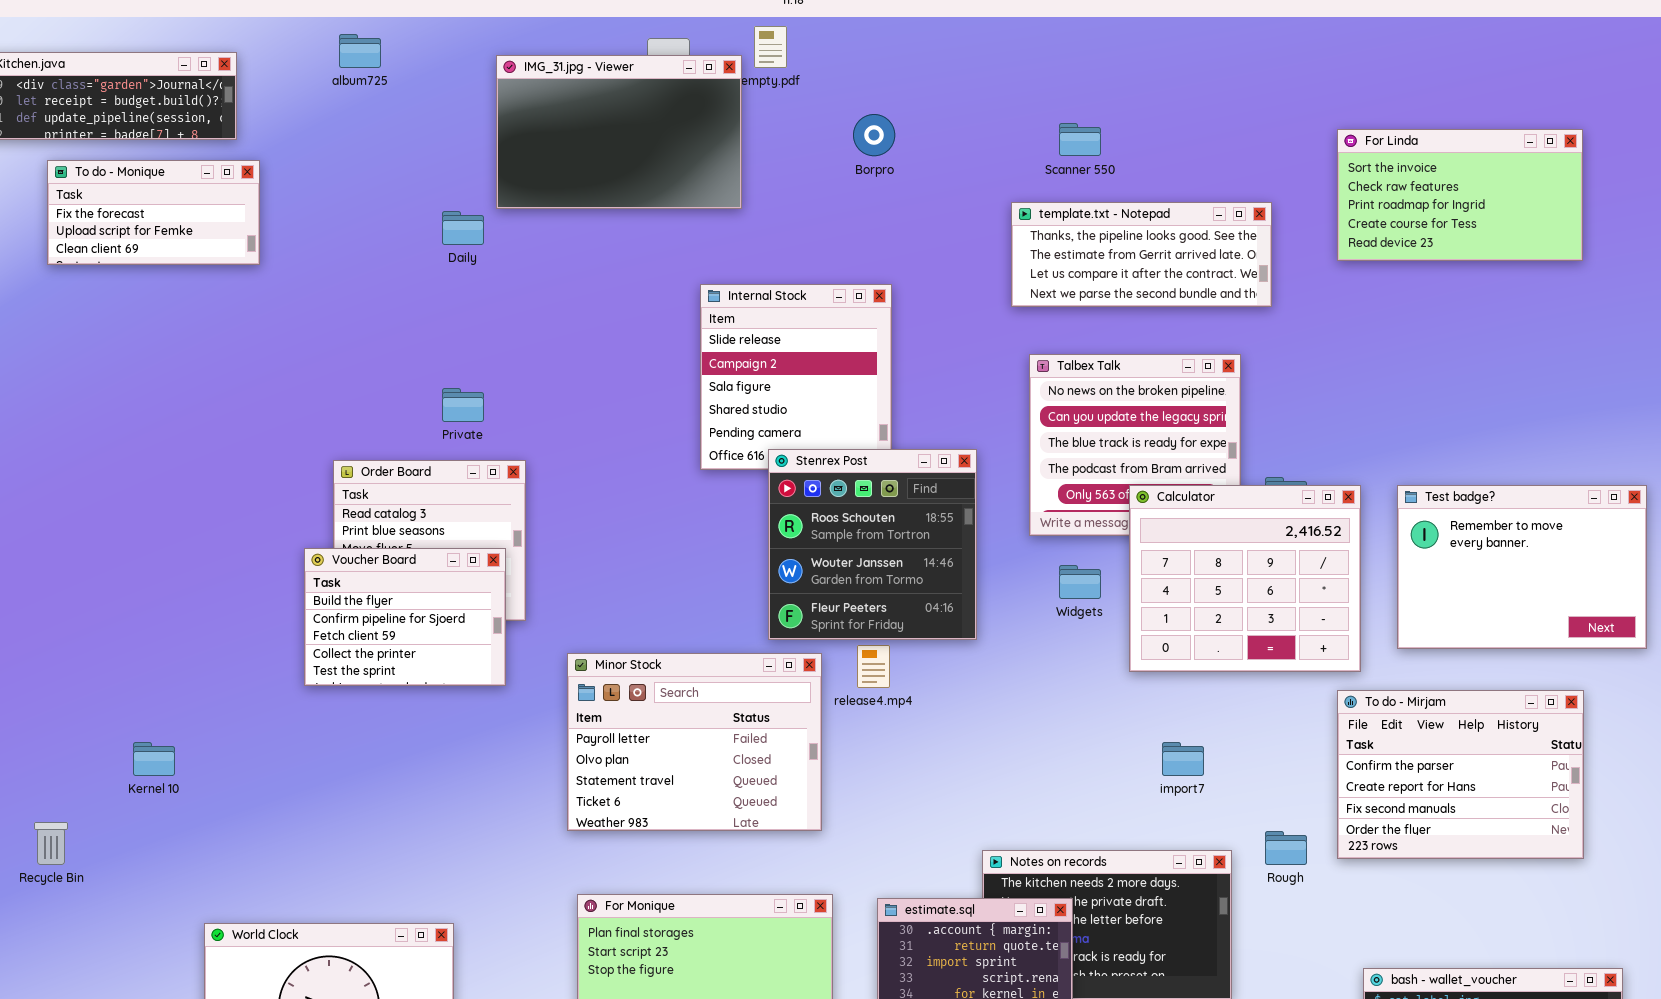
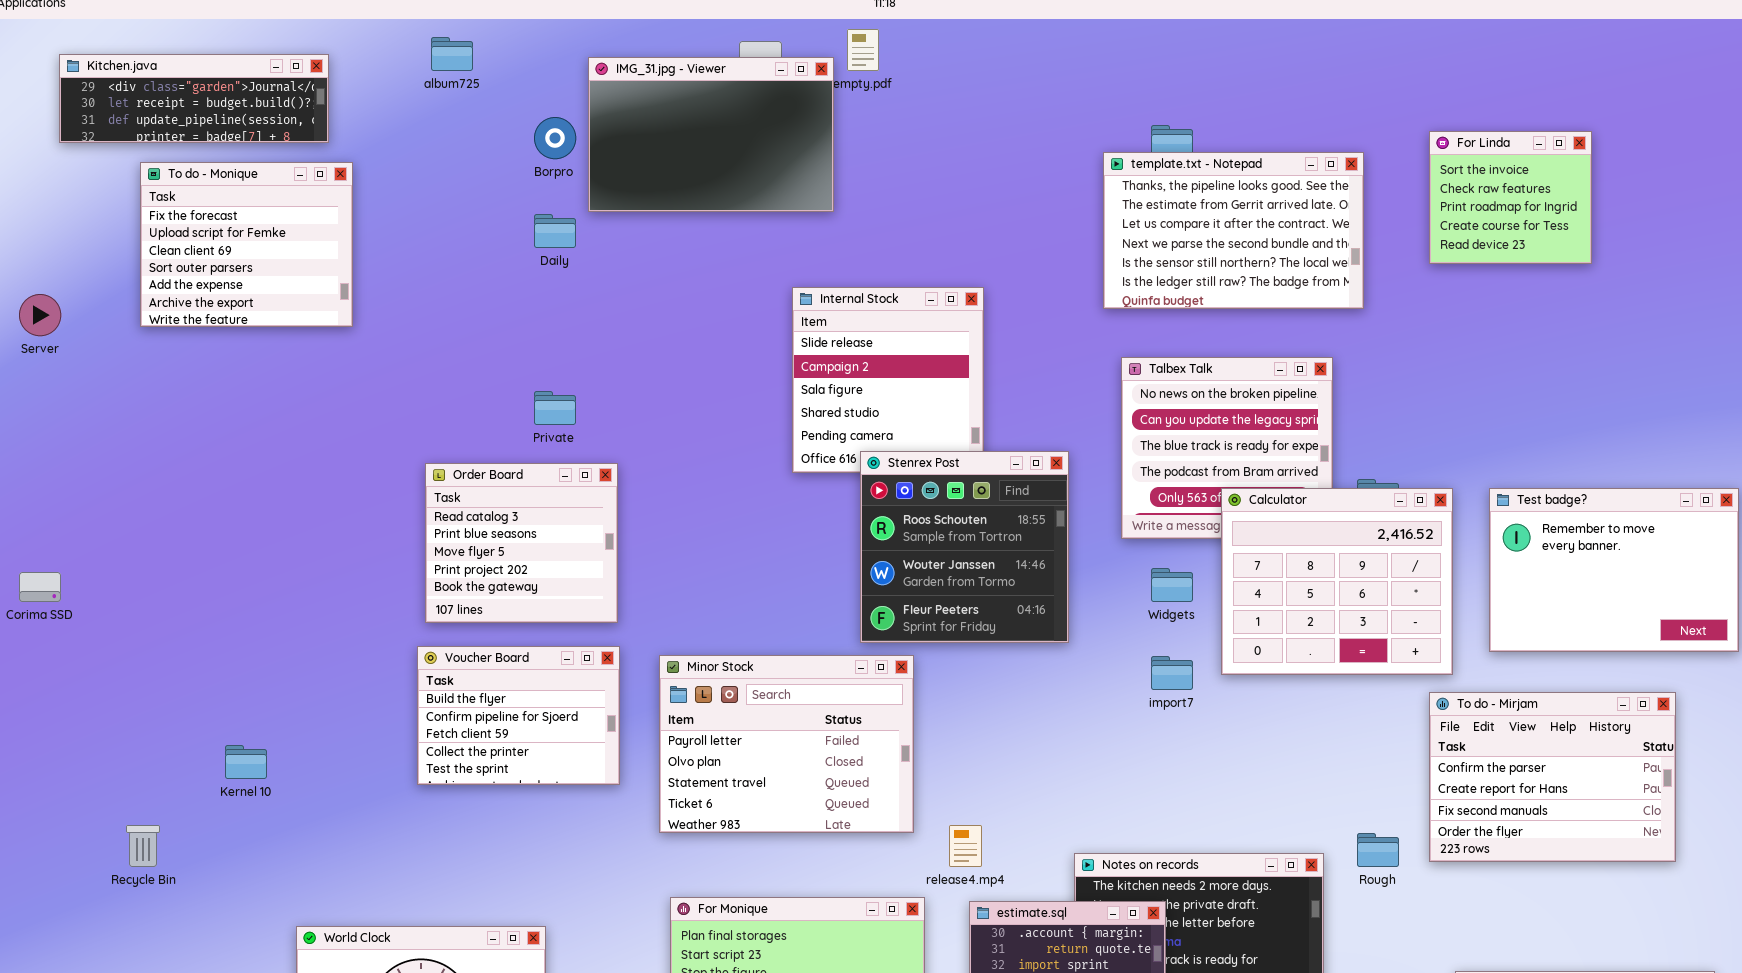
Borpro: [853,114,895,156] -> [534,117,576,159], moved
For Linda: [1337,129,1583,261] -> [1429,131,1592,264], resized
To do - Monique: [47,160,260,265] -> [140,162,353,327], resized
template.txt - Notepad: [1011,202,1272,307] -> [1103,152,1364,309], resized
Voucher Board: [304,548,506,686] -> [417,646,620,785], moved
release4.mp4: [857,645,890,688] -> [949,825,982,867], moved
import7: [1162,742,1204,776] -> [1151,656,1193,690], moved

